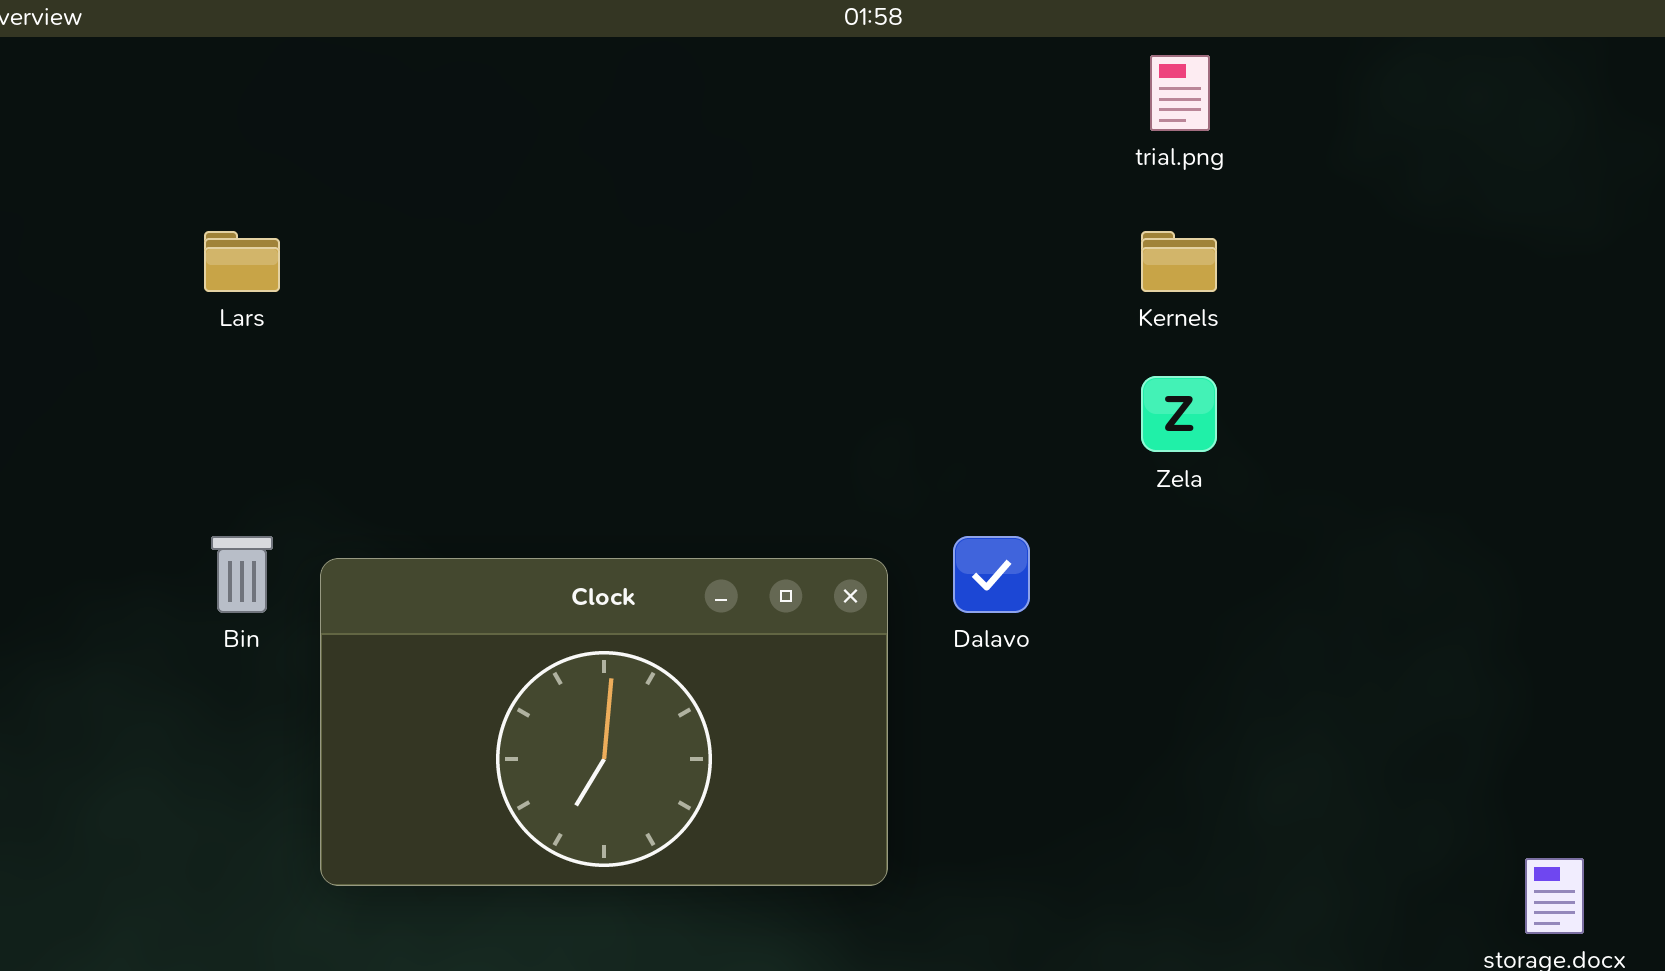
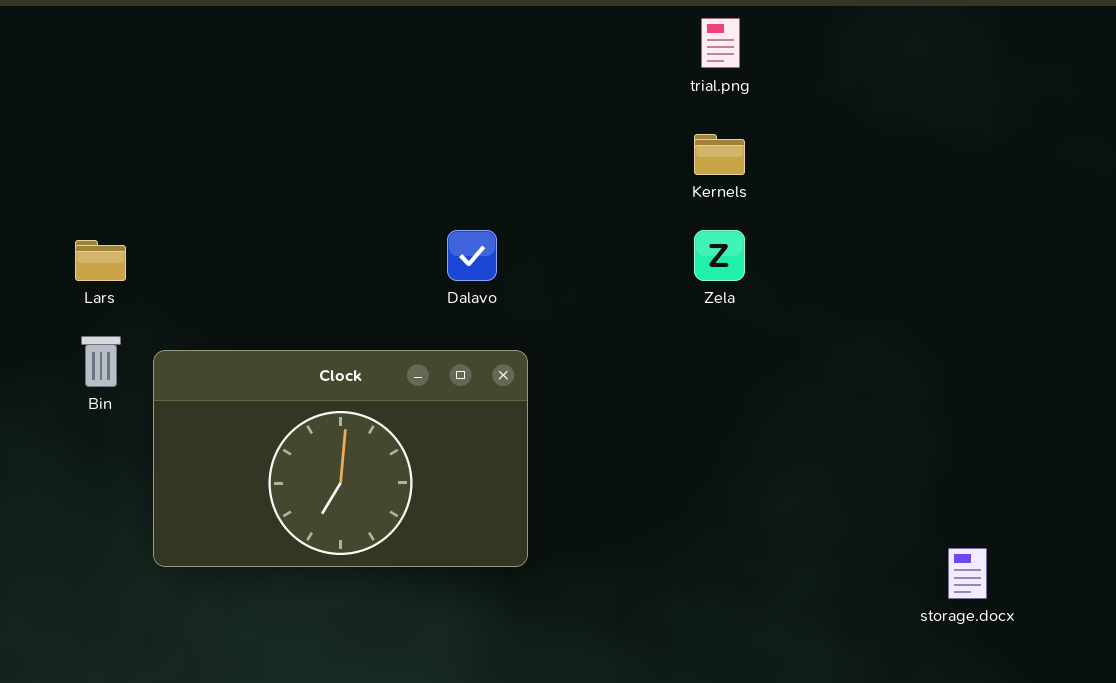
Lars: [204,231,280,292] -> [75,240,126,281], moved
Dalavo: [953,536,1030,613] -> [447,230,497,281], moved

